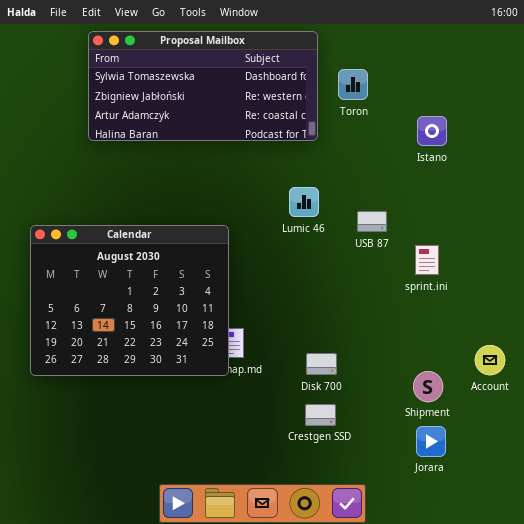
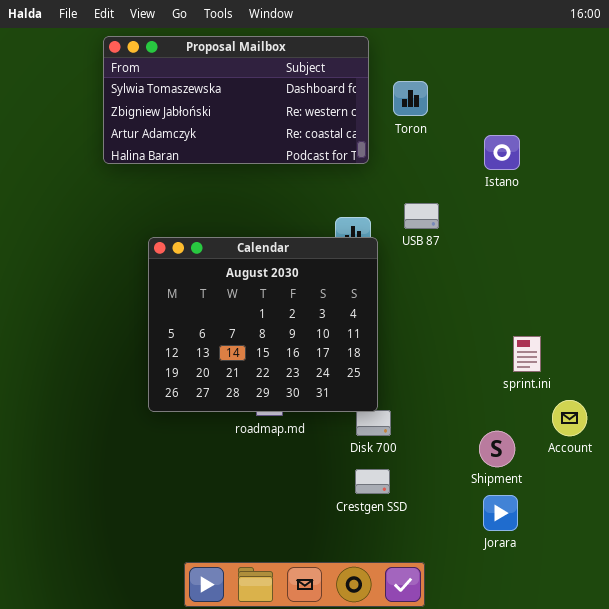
USB 87: [357,211,387,232] -> [404,203,439,229], moved
Calendar: [30,225,229,376] -> [148,237,378,412], moved
sprint.ini: [415,245,439,275] -> [513,336,541,372], moved

